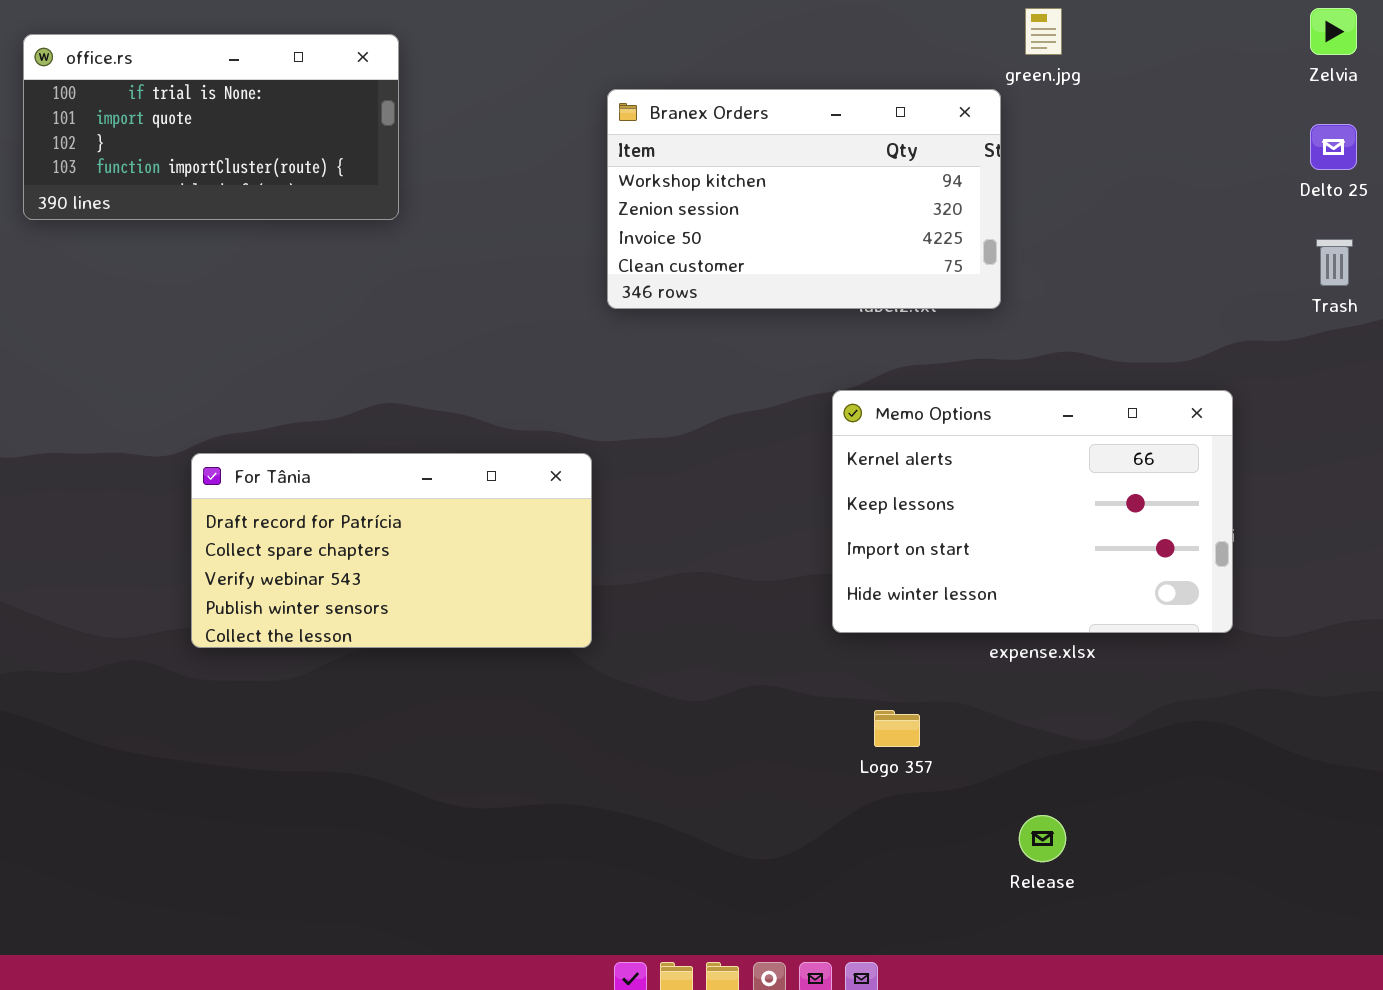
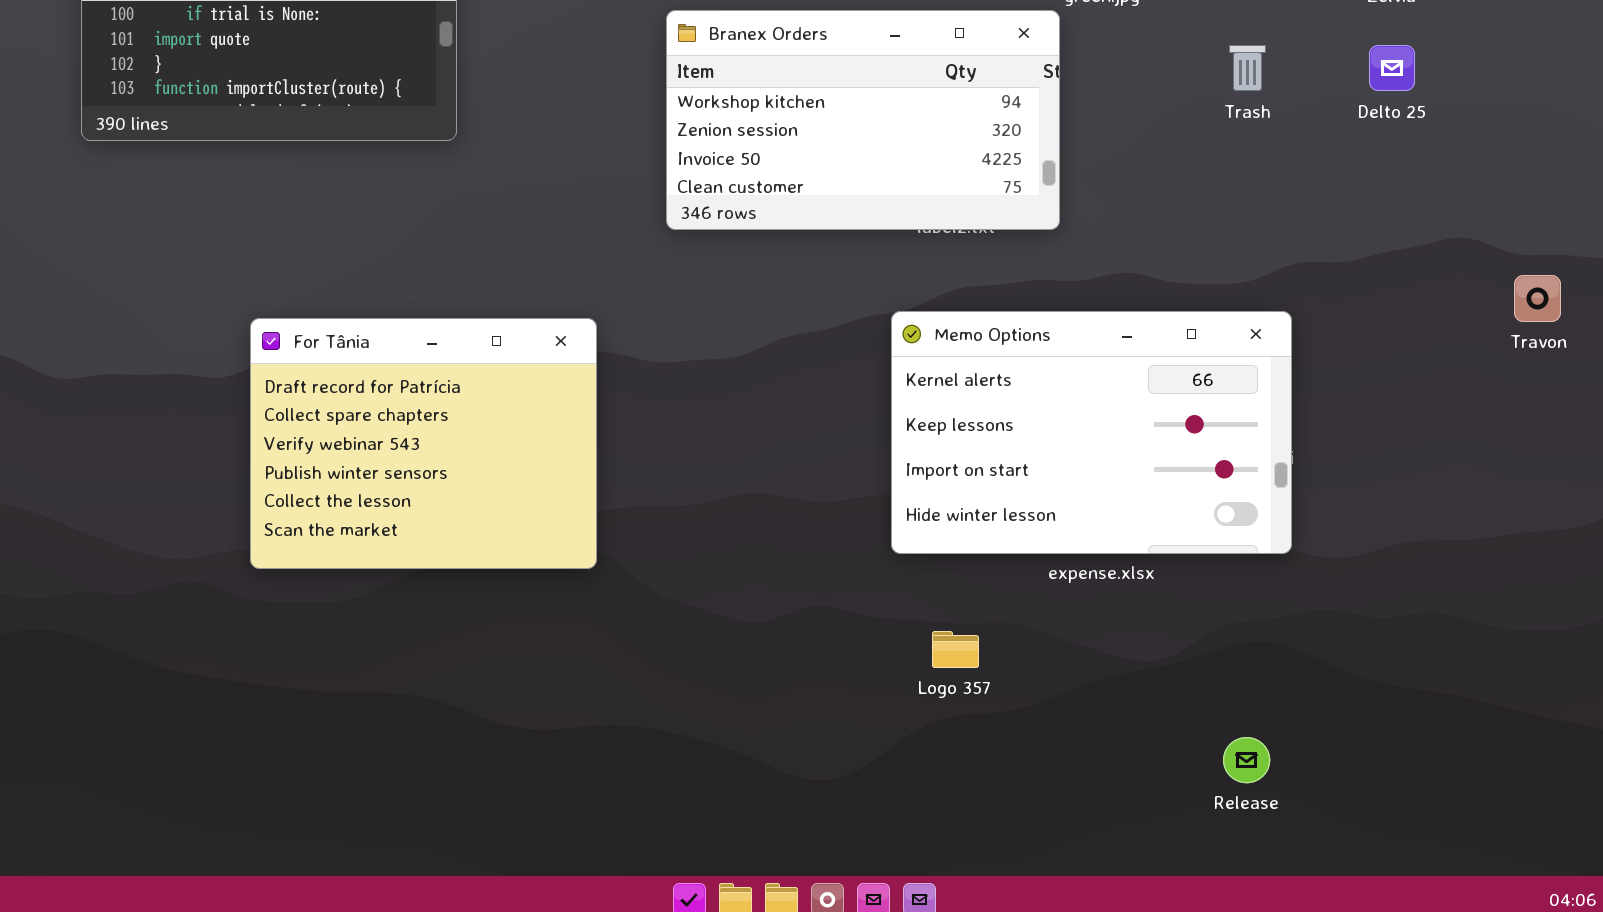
Trash: [1316,239,1353,286] -> [1229,45,1266,91], moved
For Tânia: [191,453,592,648] -> [250,318,597,569], resized
Release: [1019,815,1066,862] -> [1223,737,1270,783], moved

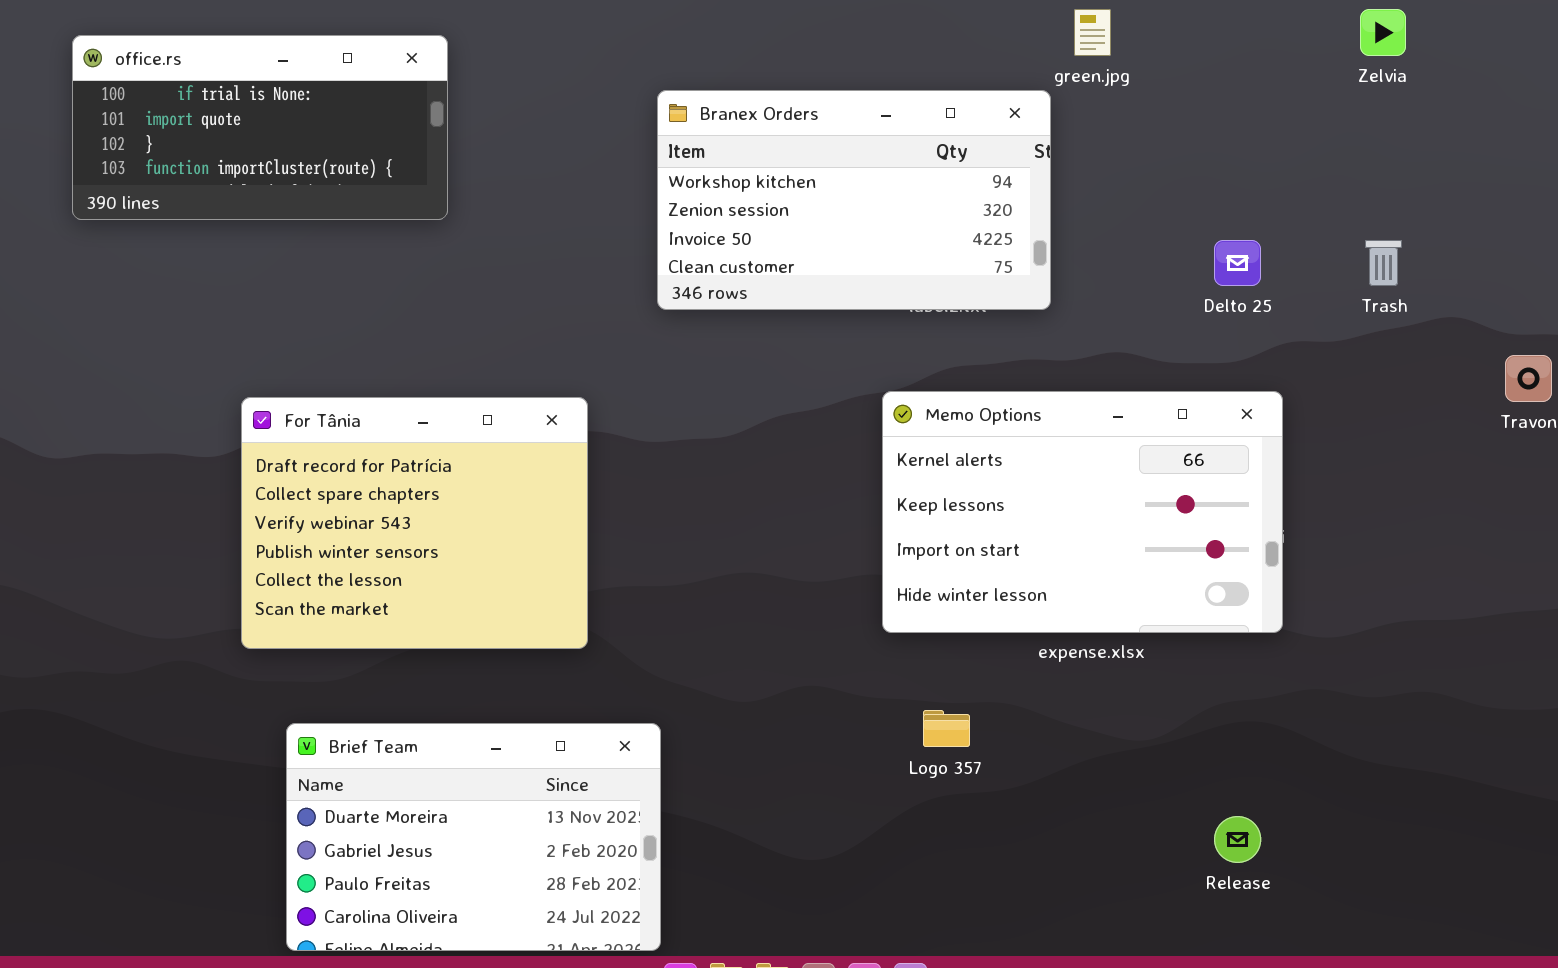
Trash: [1229,45,1266,91] -> [1365,240,1402,286], moved
Delto 25: [1369,45,1415,91] -> [1214,240,1261,286], moved
Brief Team: none -> [286,723,661,951], opened

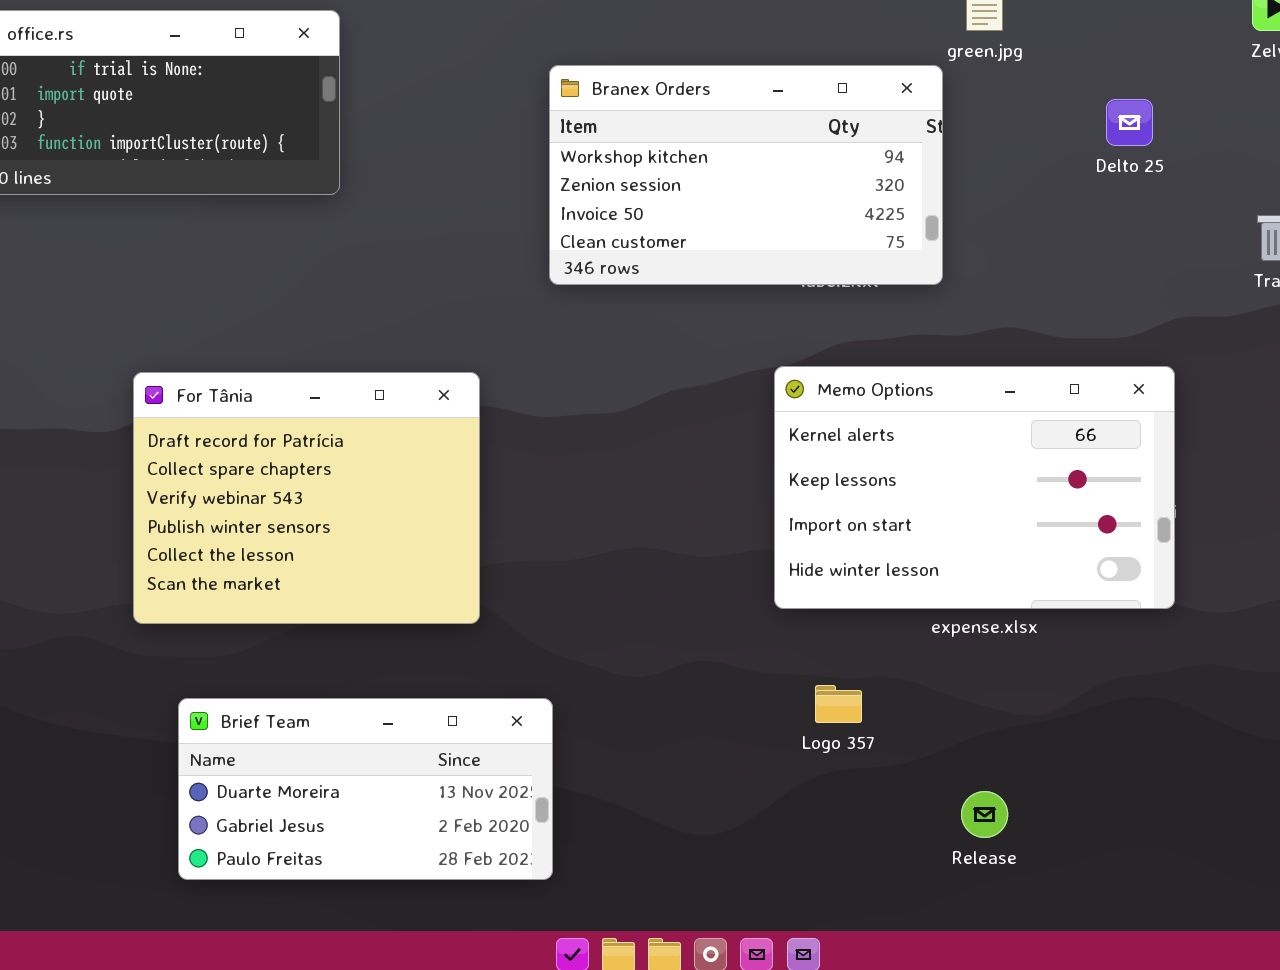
Delto 25: [1214,240,1261,286] -> [1106,99,1153,146], moved
Brief Team: [286,723,661,951] -> [178,698,553,880], resized
Release: [1214,816,1261,863] -> [961,791,1008,838], moved

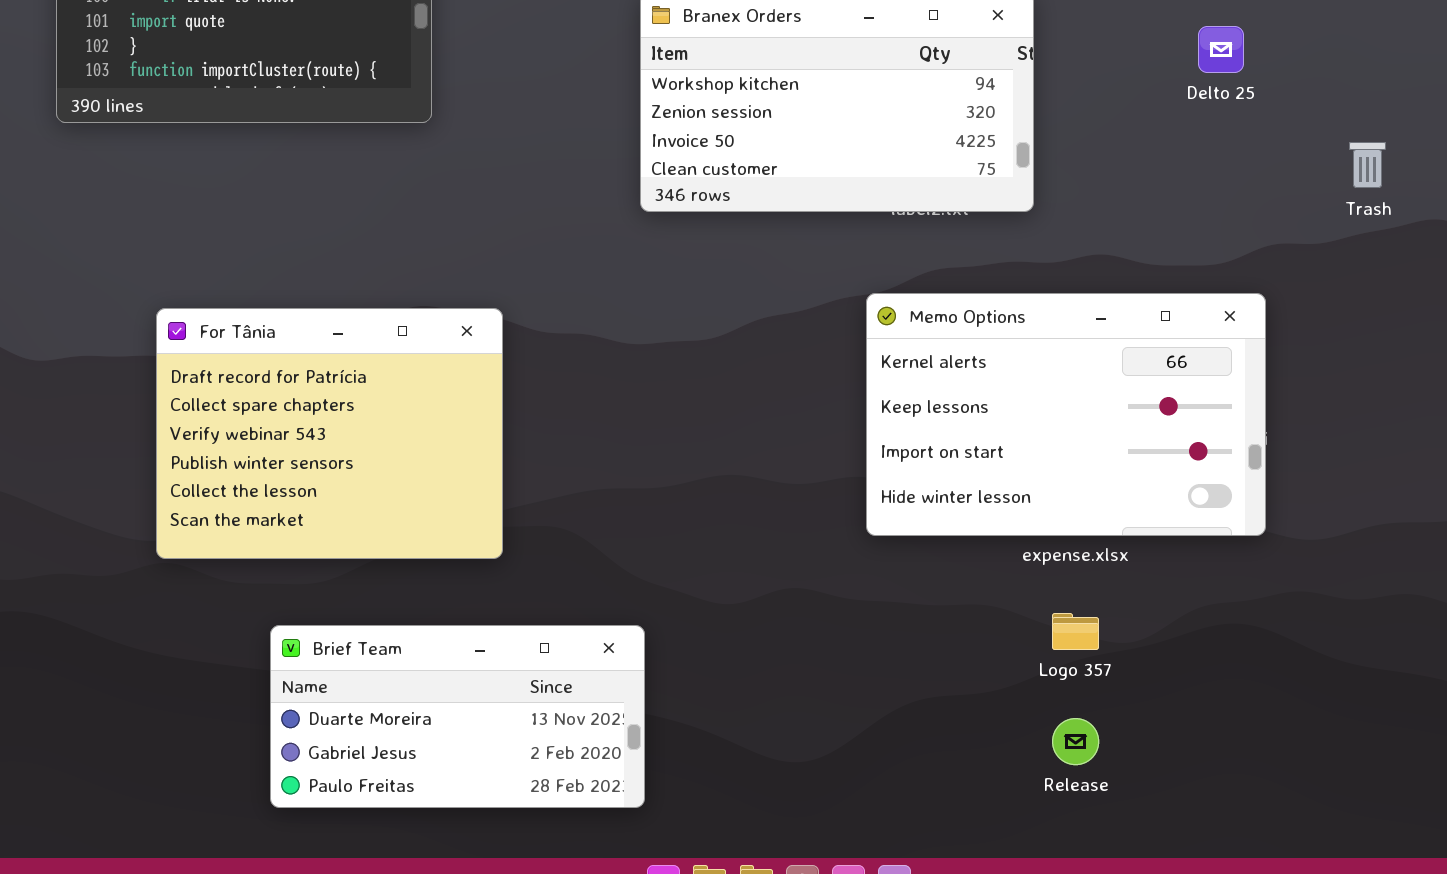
For Tânia: [133,372,480,624] -> [156,308,503,559], moved
Logo 357: [815,685,862,723] -> [1052,613,1099,650], moved

